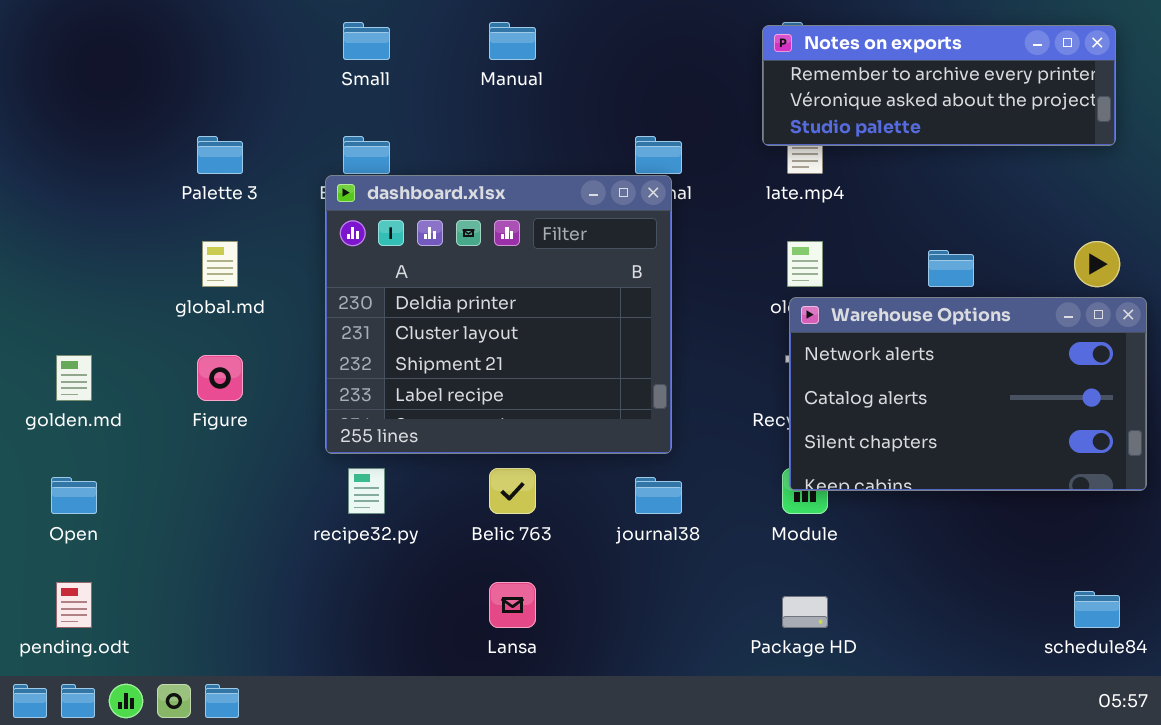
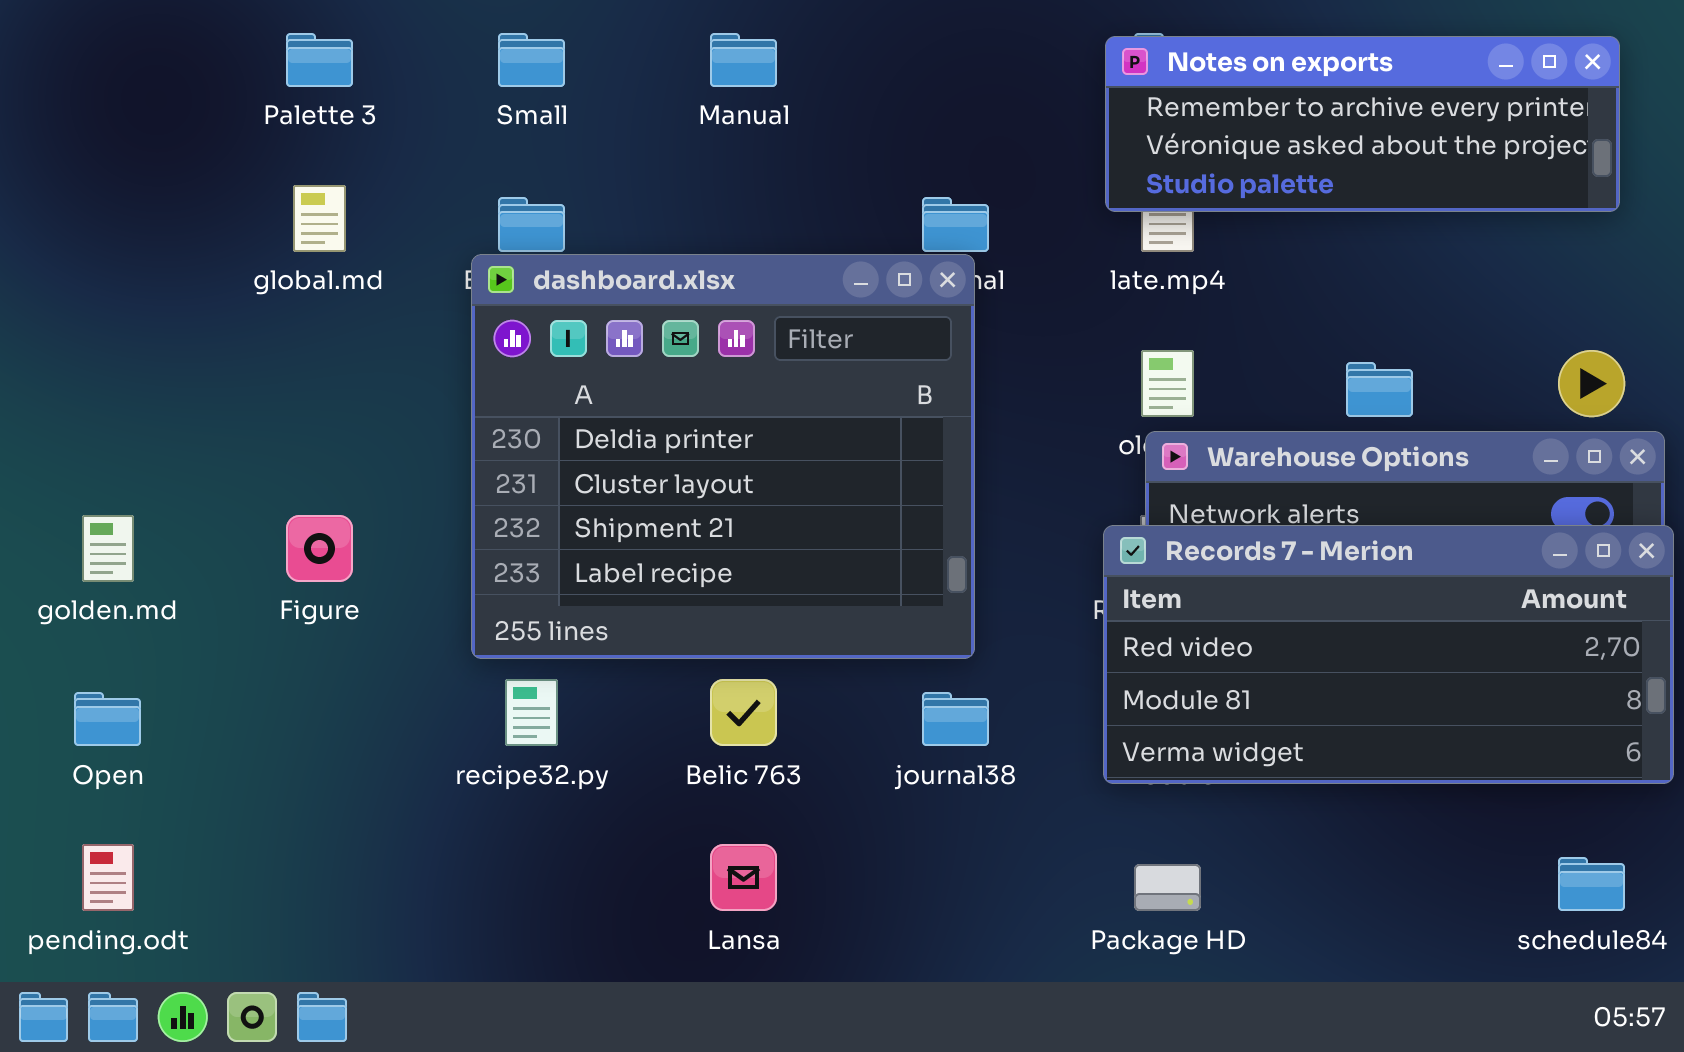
Palette 3: [197,136,243,174] -> [286,33,353,87], moved
global.md: [202,241,238,287] -> [293,185,346,252], moved
Records 7 - Merion: none -> [1103,525,1674,784], opened

